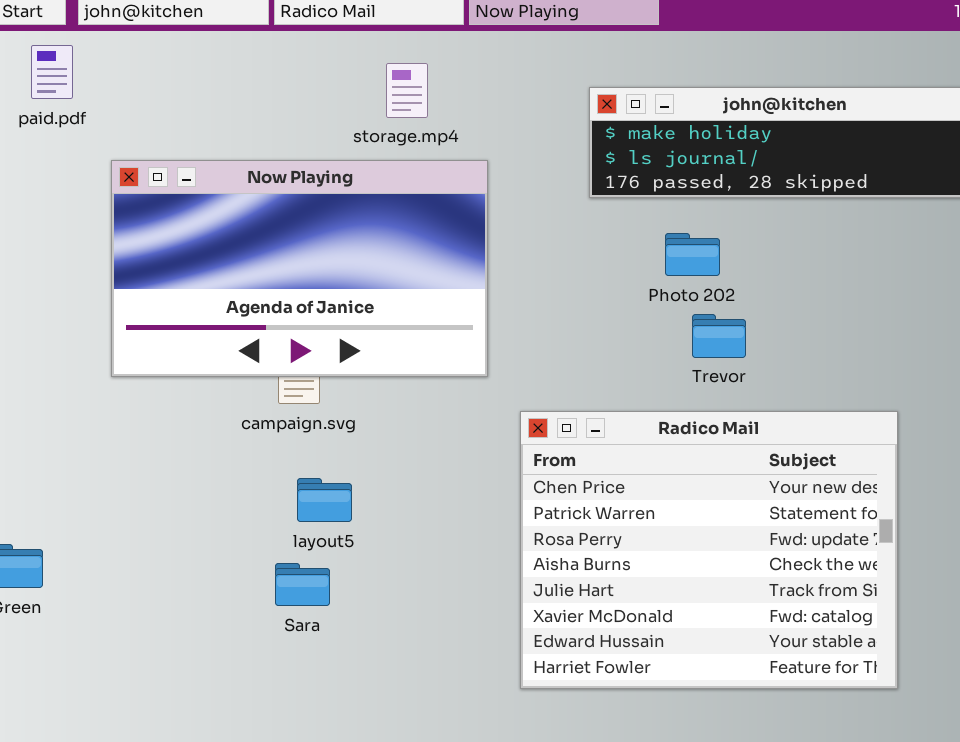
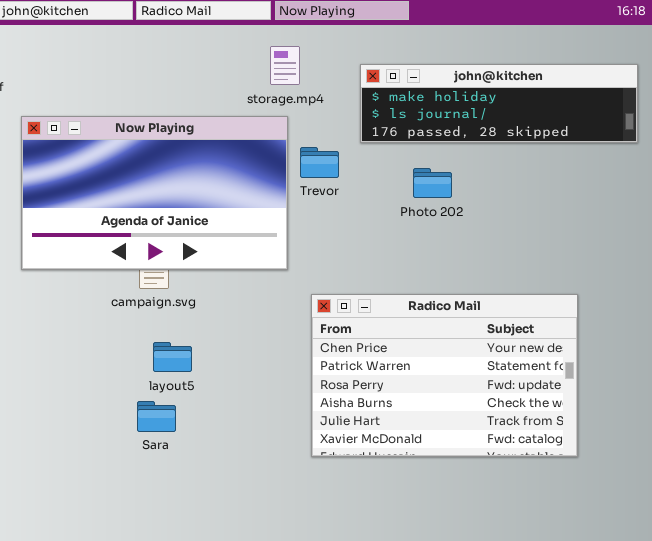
storage.mp4: [386,63,428,118] -> [270,46,300,85], moved
Trevor: [692,314,746,358] -> [300,147,339,178], moved
Radico Mail: [520,411,898,689] -> [311,294,578,457], resized

